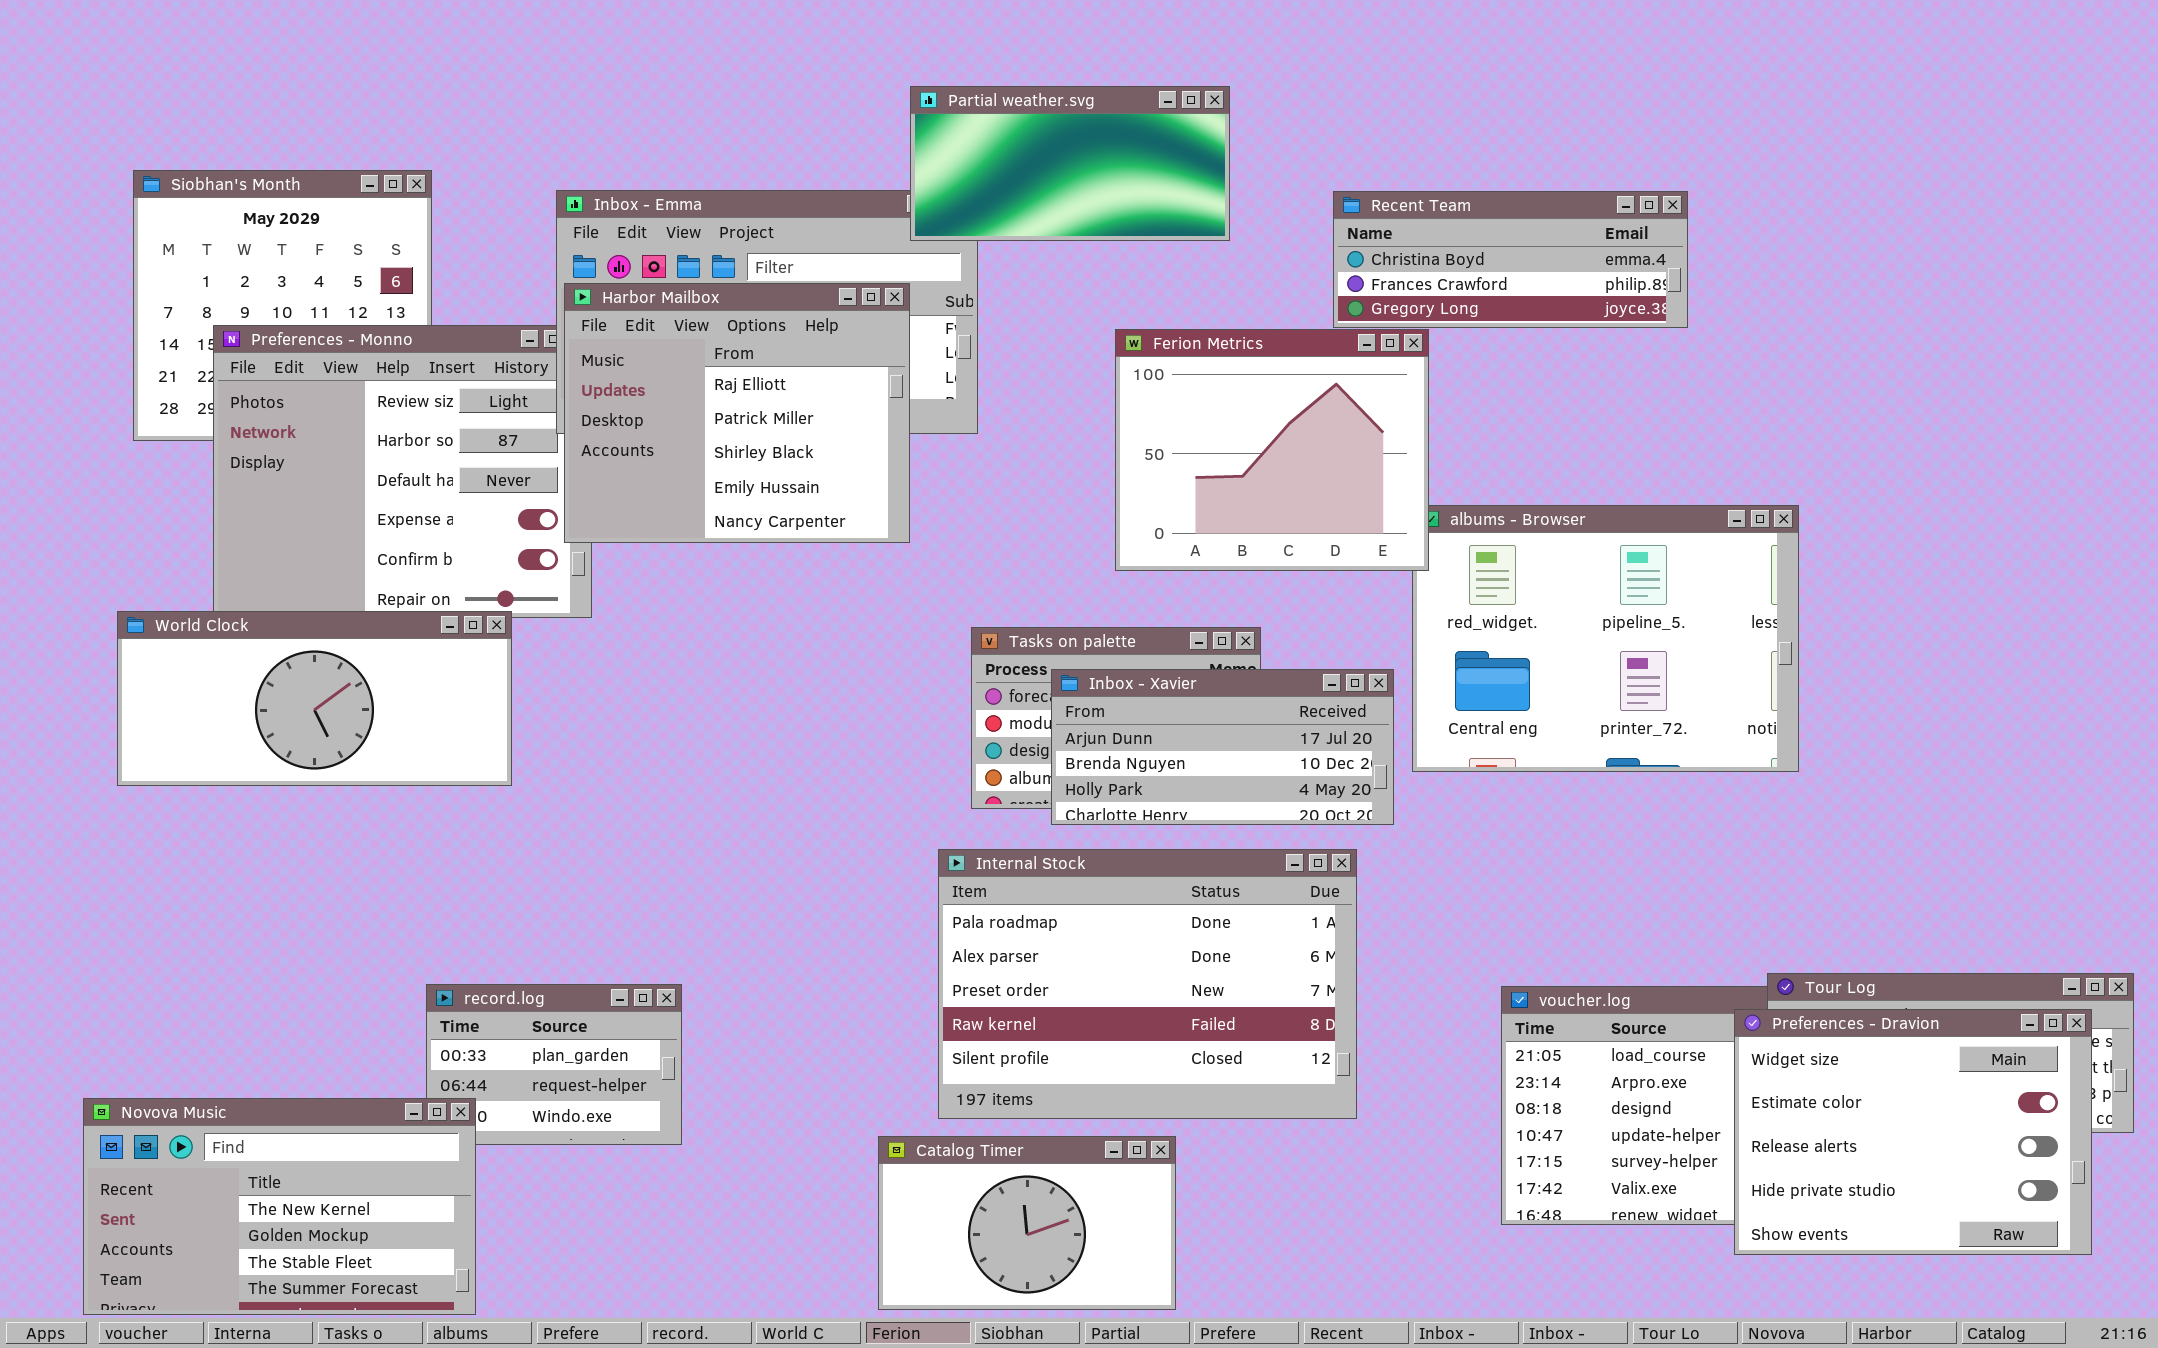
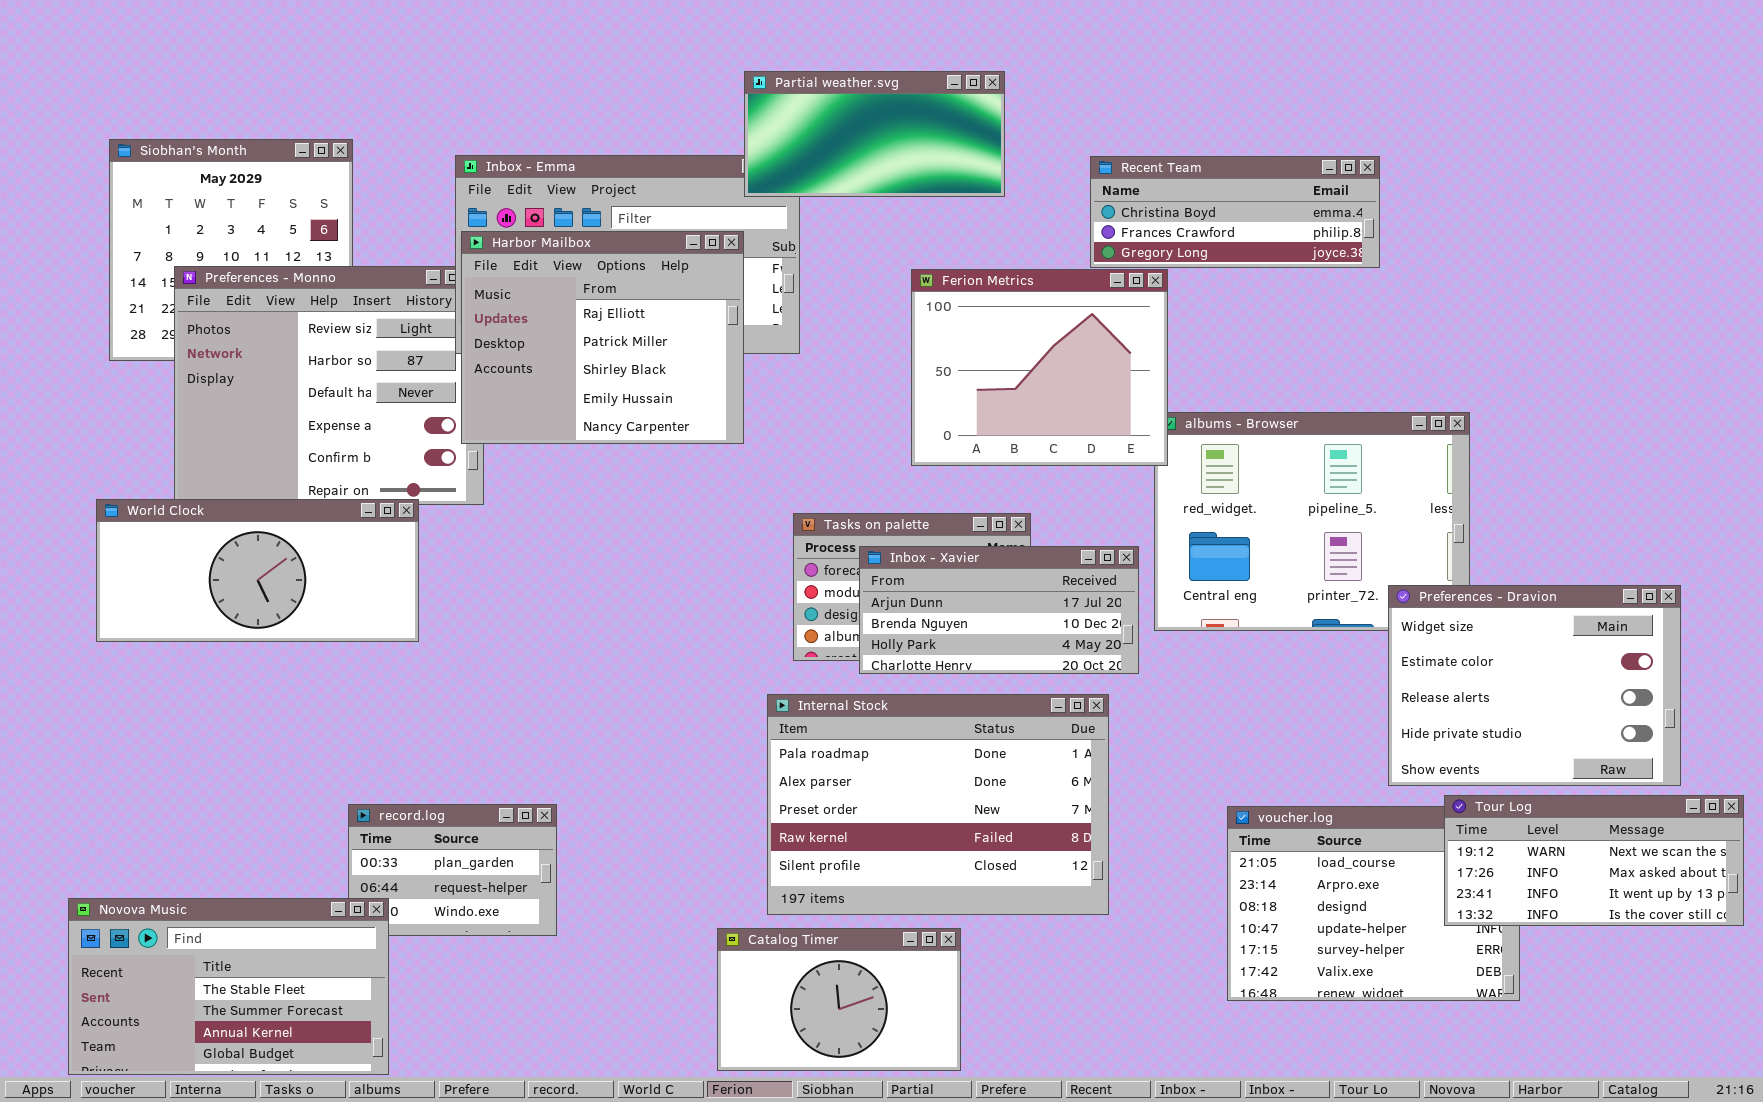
Preferences - Dravion: [1734,1009,2092,1255] -> [1388,585,1681,786], moved
Novova Music: [83,1098,476,1315] -> [68,898,389,1075], scrolled down 2 rows

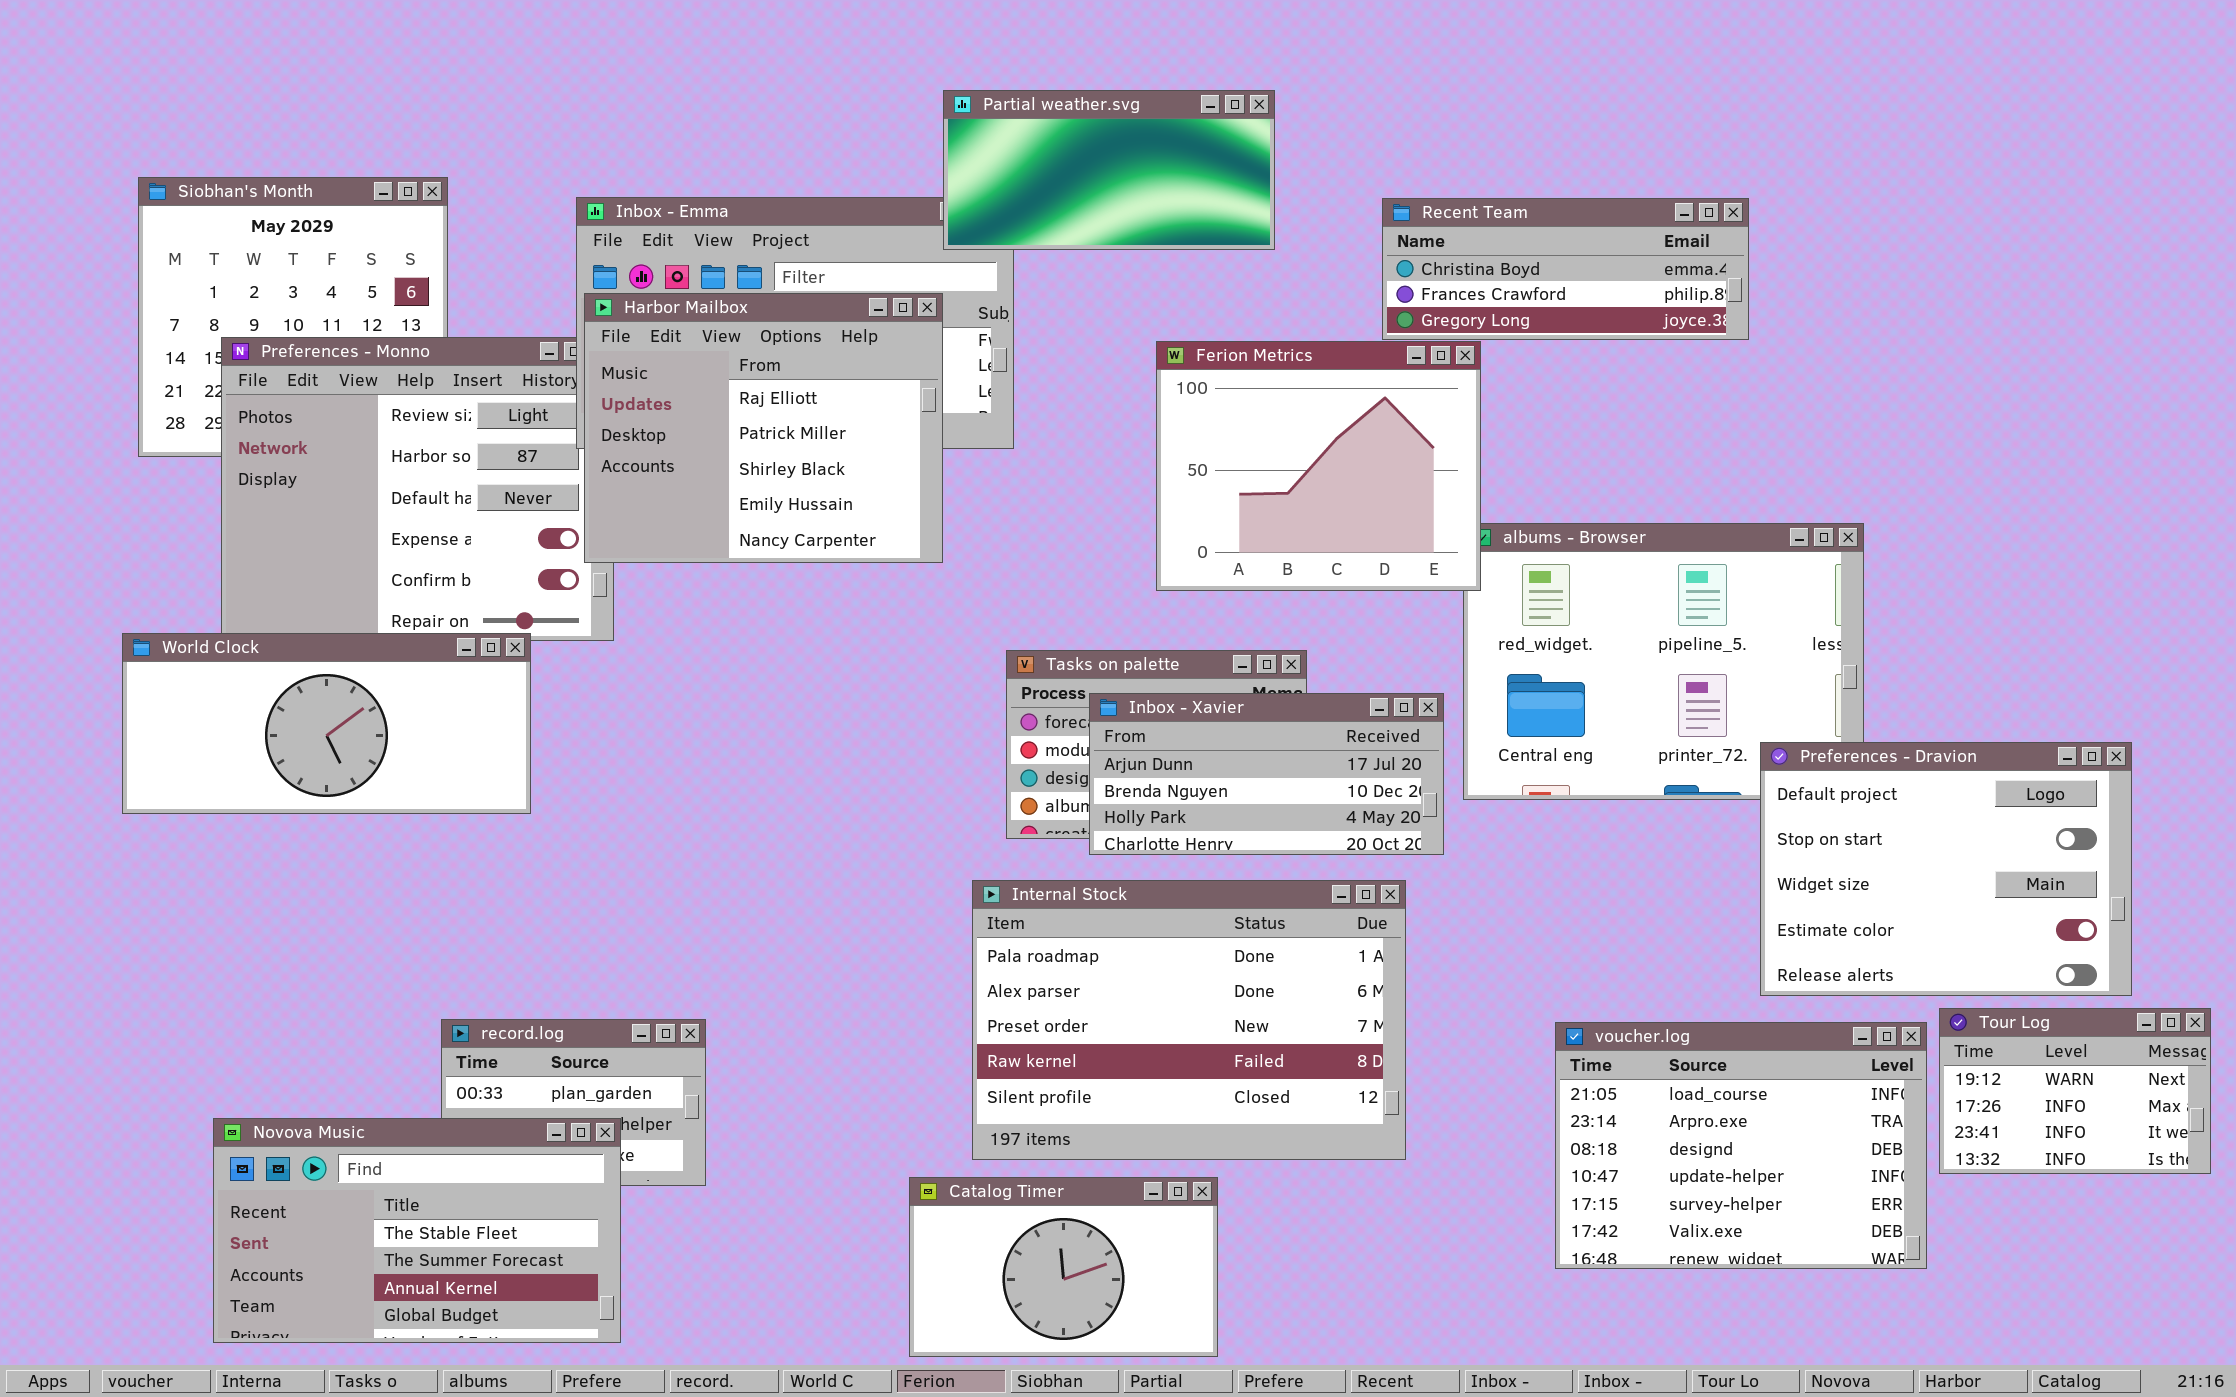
Preferences - Dravion: [1388,585,1681,786] -> [1760,742,2132,996], scrolled up 2 rows
Tour Log: [1444,795,1744,926] -> [1939,1008,2211,1174], resized
Novova Music: [68,898,389,1075] -> [213,1118,621,1343], moved

